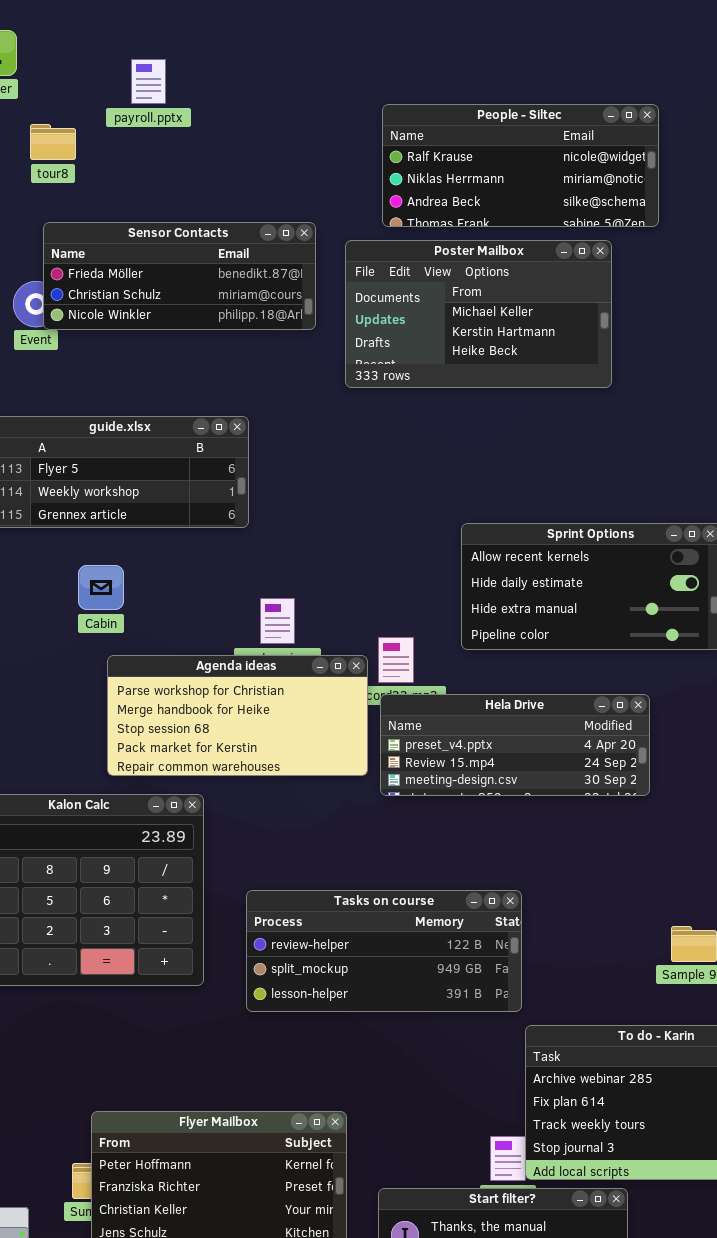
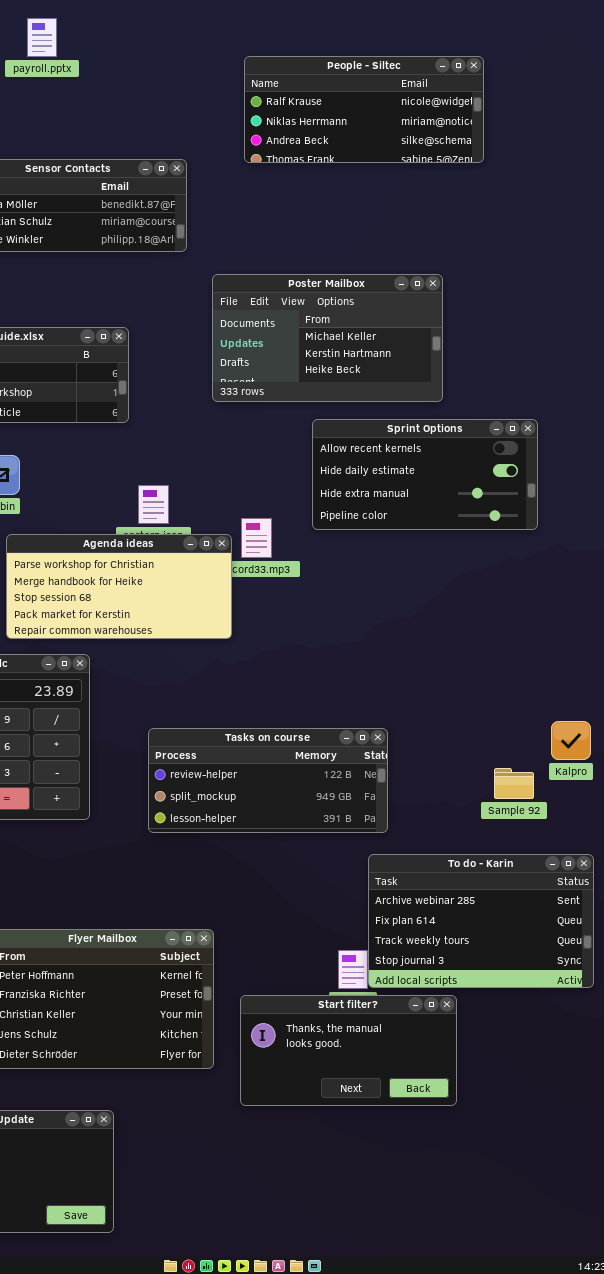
Poster Mailbox: [345,240,612,388] -> [212,274,443,402], moved
Hela Drive: [380,694,650,796] -> none, closed
Tasks on course: [246,890,522,1012] -> [148,728,388,833], moved

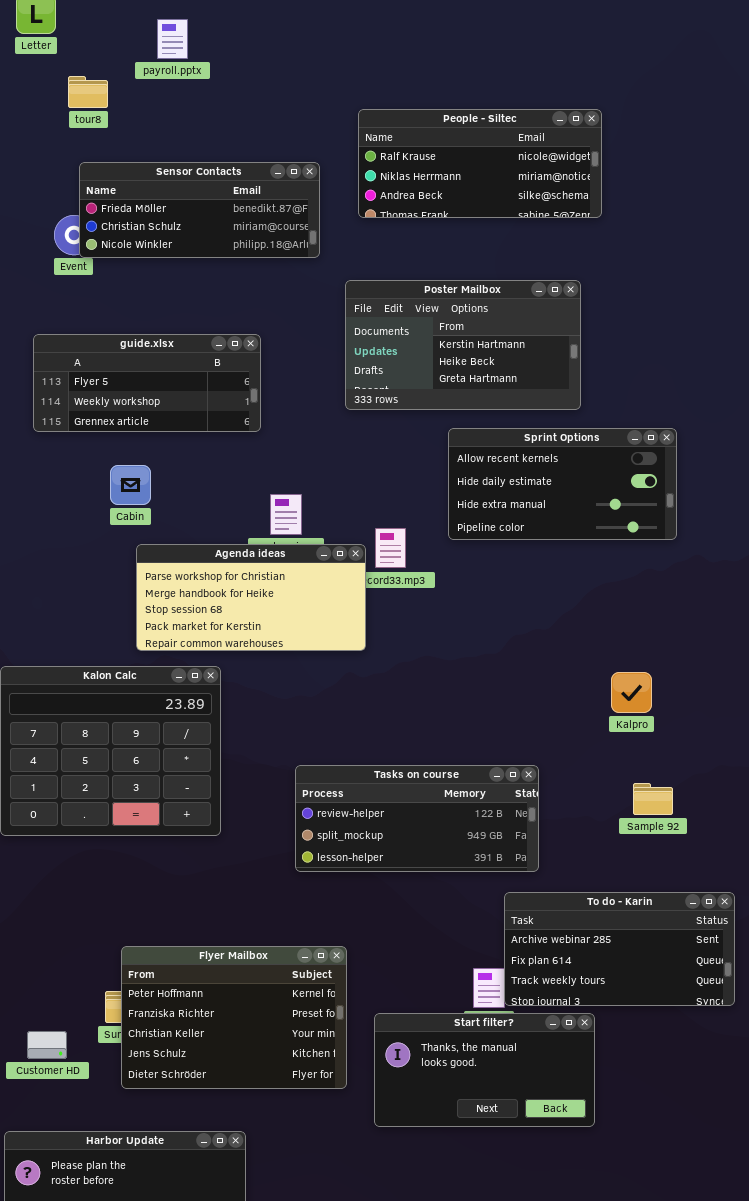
People - Siltec: [244,56,484,163] -> [358,109,602,218], moved
Poster Mailbox: [212,274,443,402] -> [345,280,581,410], scrolled down 1 row
Kalpro: [551,721,591,760] -> [611,672,652,713], moved
Tasks on course: [148,728,388,833] -> [295,765,539,872], moved
To do - Karin: [368,854,594,988] -> [504,892,735,1006], resized

